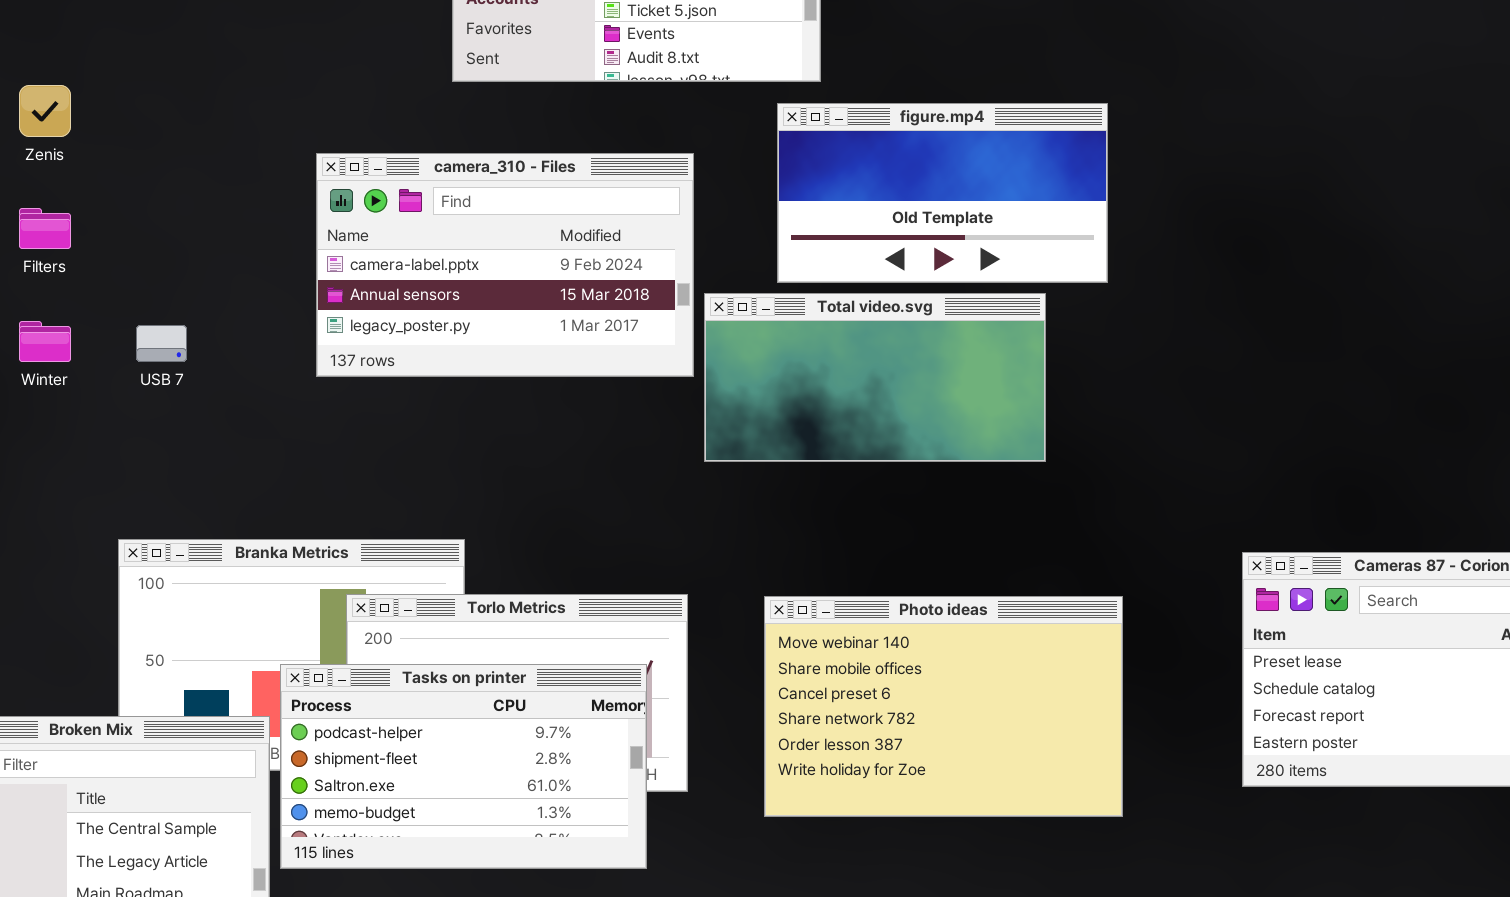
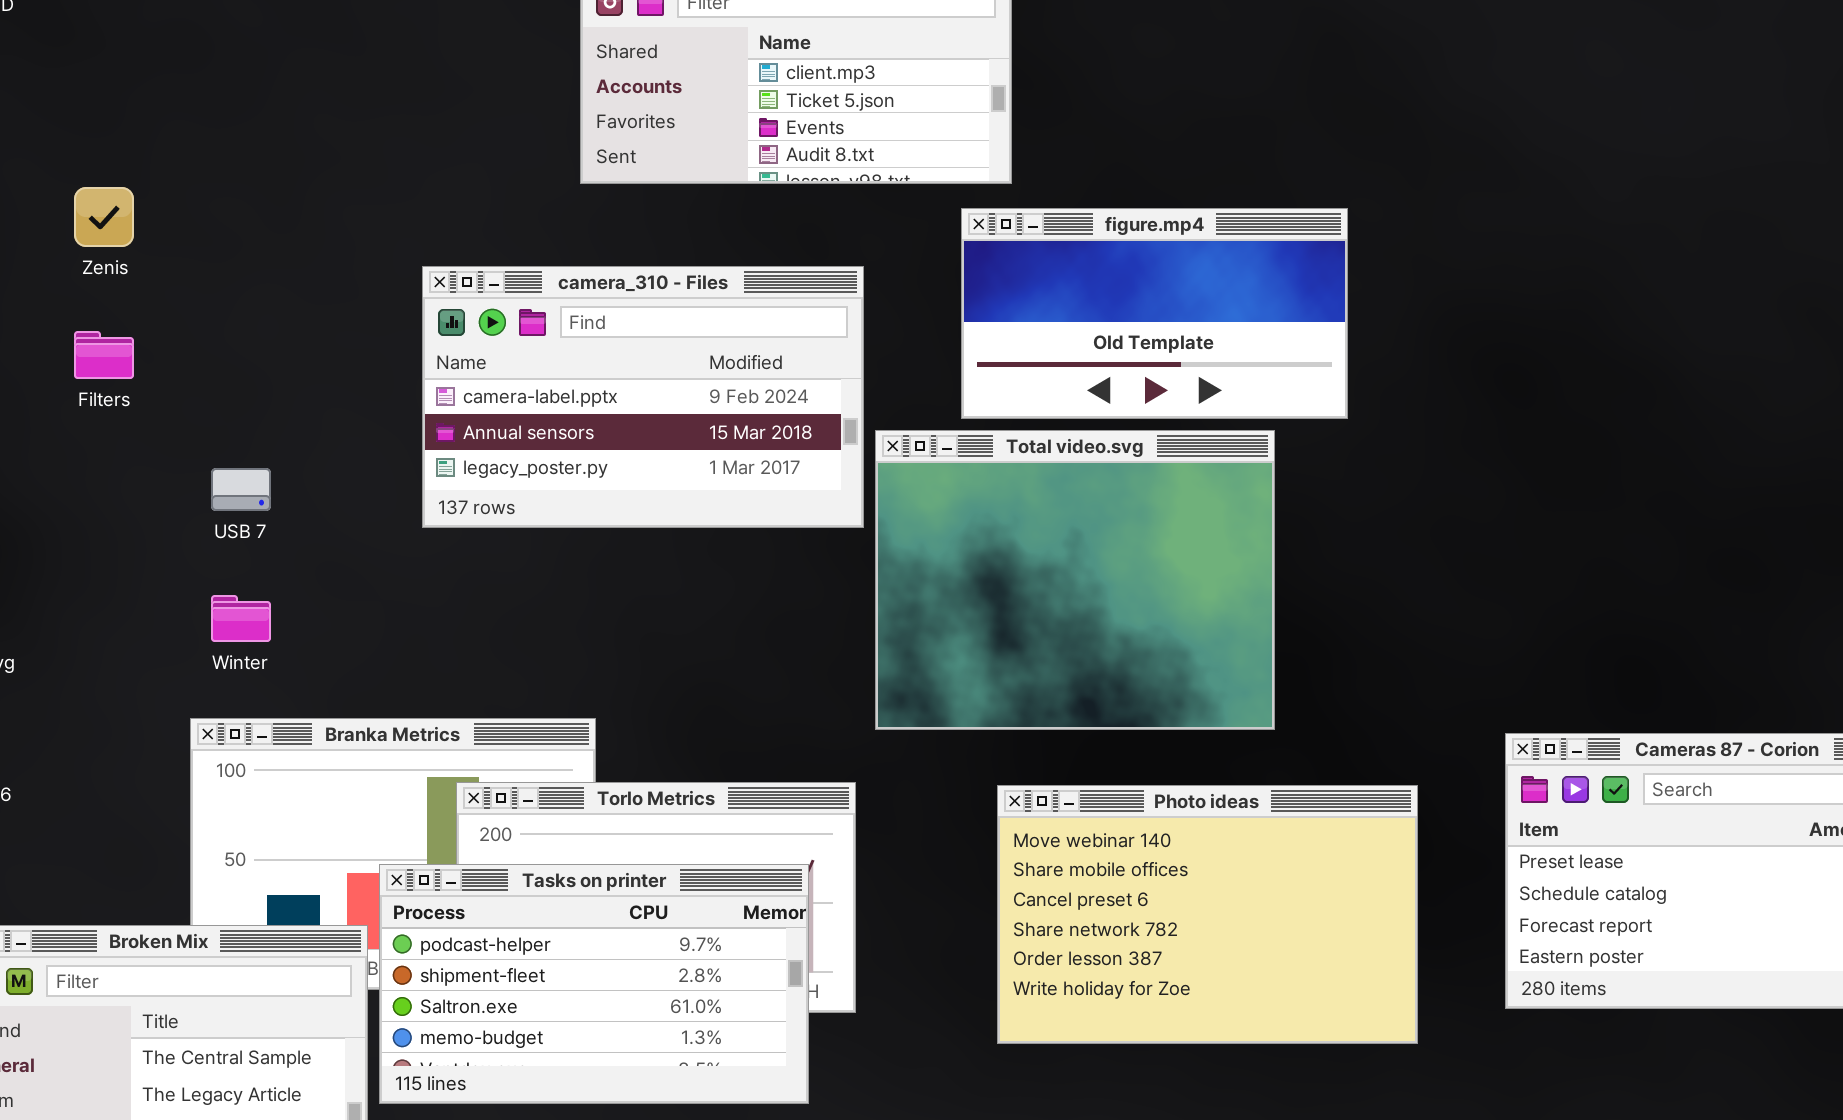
Total video.svg: [704,293,1046,462] -> [875,430,1275,730], resized
Winter: [19,321,71,362] -> [211,595,271,642], moved
Photo ideas: [764,596,1123,817] -> [997,785,1418,1044], moved

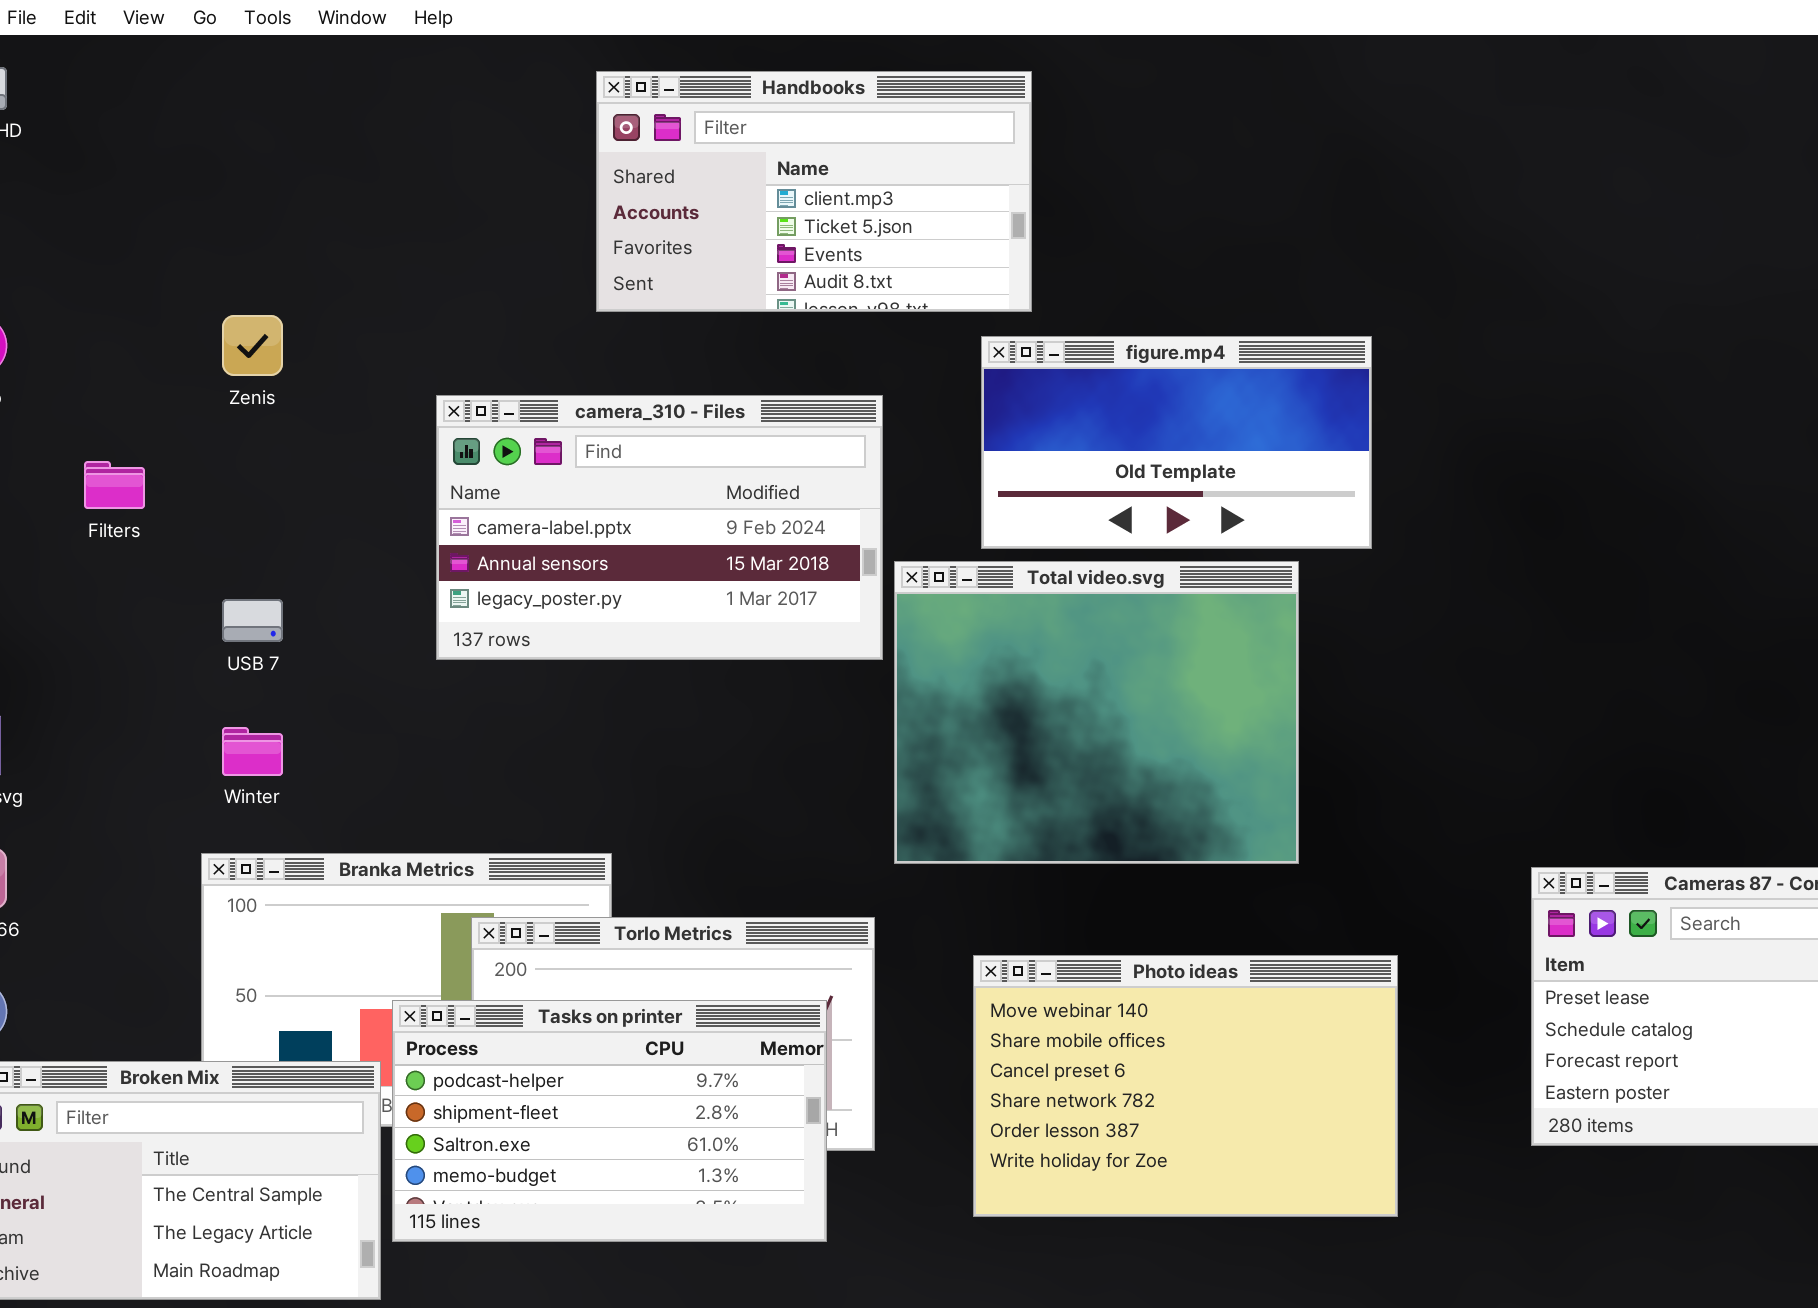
Zenis: [74,187,134,247] -> [222,315,283,376], moved
Photo ideas: [997,785,1418,1044] -> [973,955,1398,1217], moved

